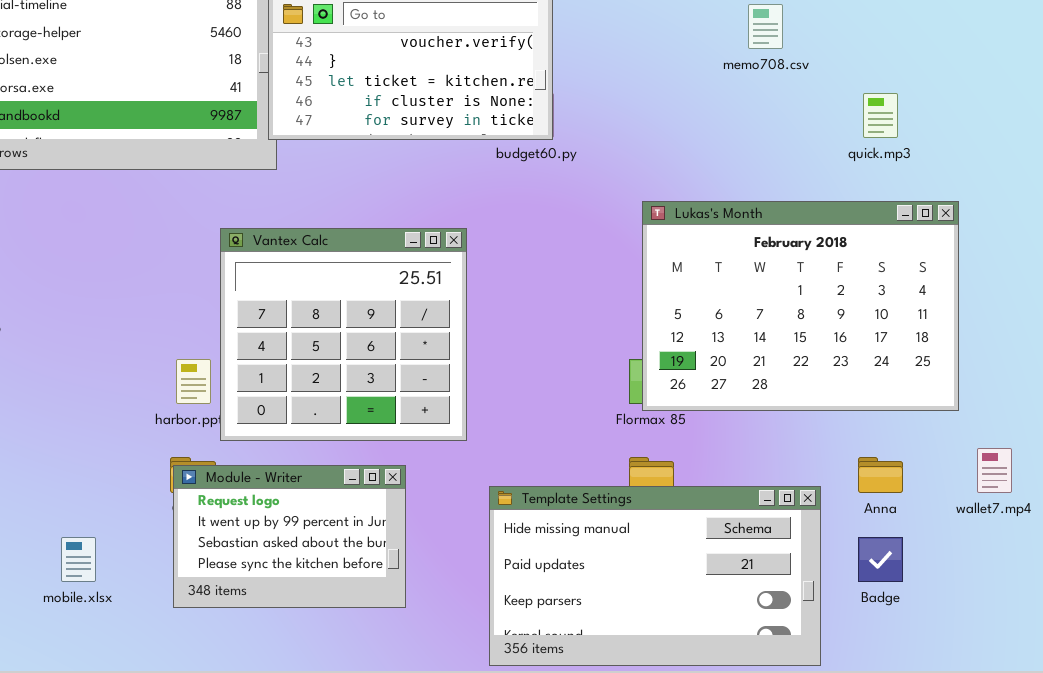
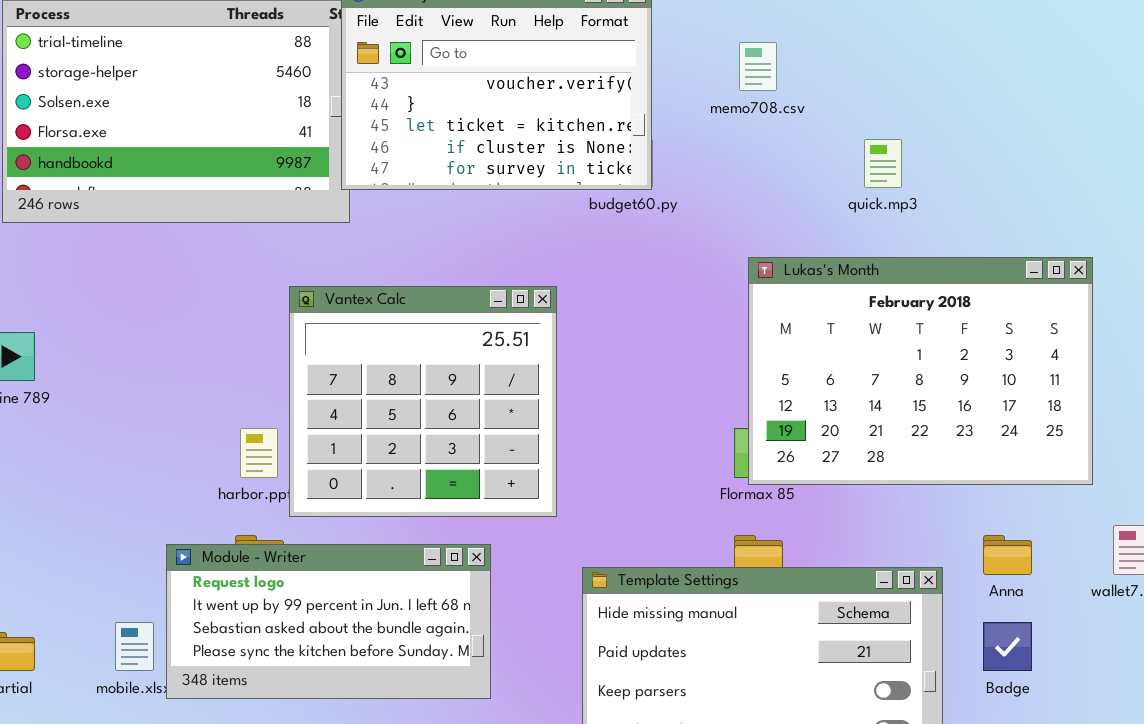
memo708.csv: [748,4,783,49] -> [739,42,777,91], moved
quick.mp3: [863,93,898,138] -> [864,139,902,188], moved
Module - Writer: [173,465,406,608] -> [166,544,491,699], resized

